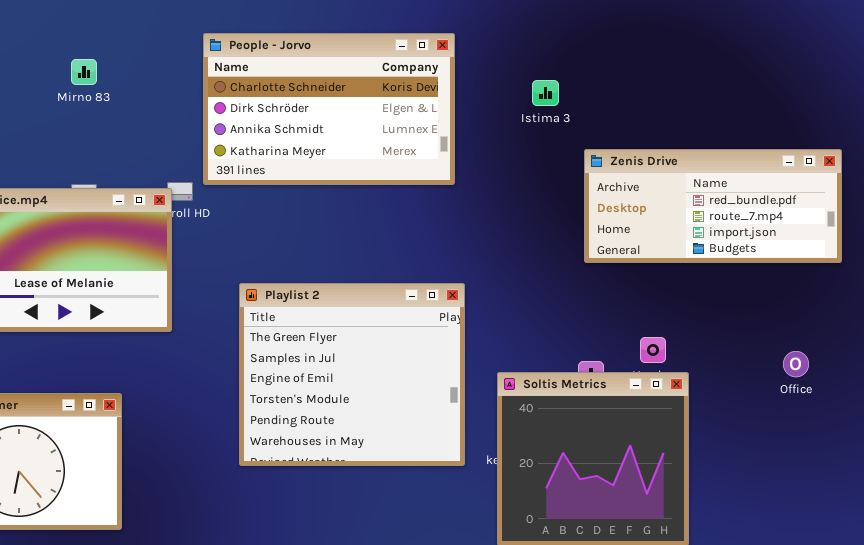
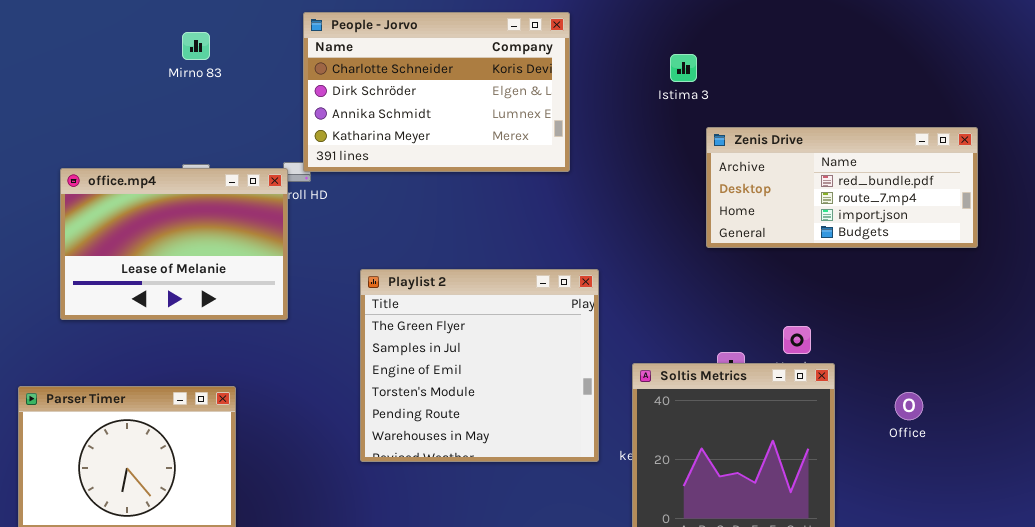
People - Jorvo: [203,33,455,185] -> [303,12,570,172], moved
Zenis Drive: [584,149,842,263] -> [706,127,978,248], moved
Office: [783,351,809,377] -> [895,392,923,420], moved

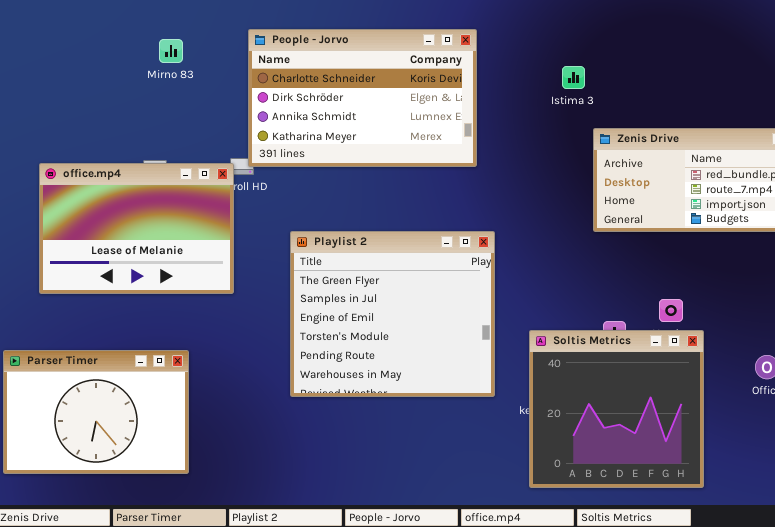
Mirno 83: [182,32,210,60] -> [159,39,183,63], moved
Playlist 2: [360,269,599,462] -> [290,231,495,397], moved

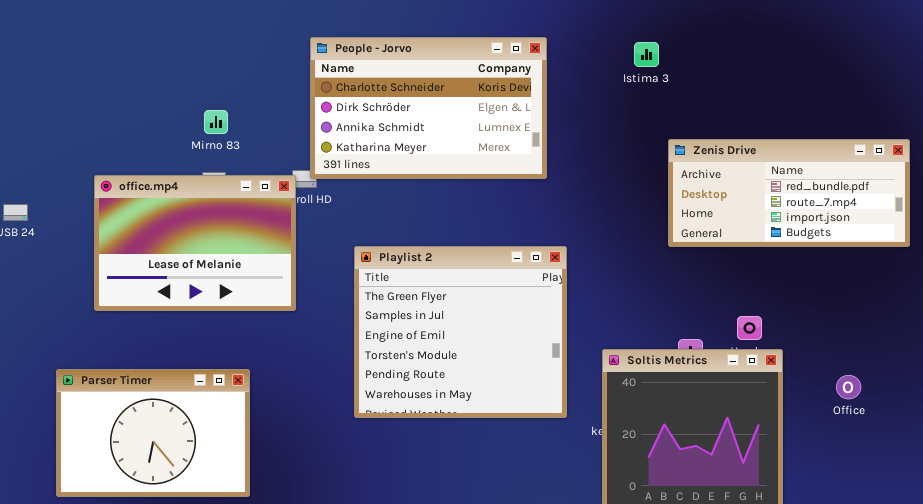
Mirno 83: [159,39,183,63] -> [204,110,228,134], moved
Istima 3: [562,66,585,89] -> [634,42,659,67], moved

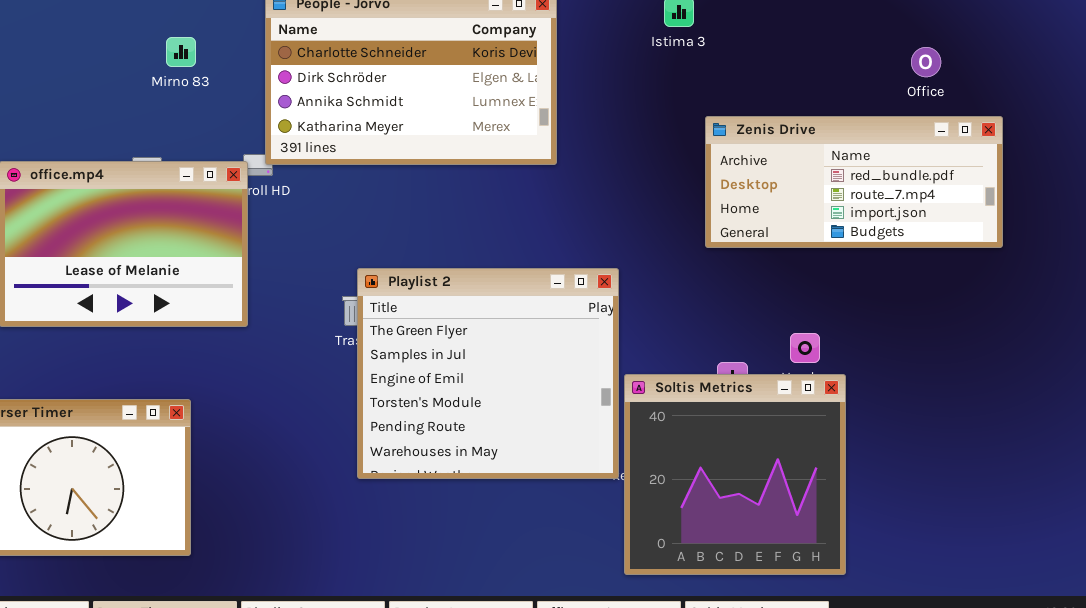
Mirno 83: [204,110,228,134] -> [166,37,196,67], moved
Playlist 2: [354,246,567,418] -> [357,268,619,479], moved
Office: [836,375,861,399] -> [911,47,941,77], moved

